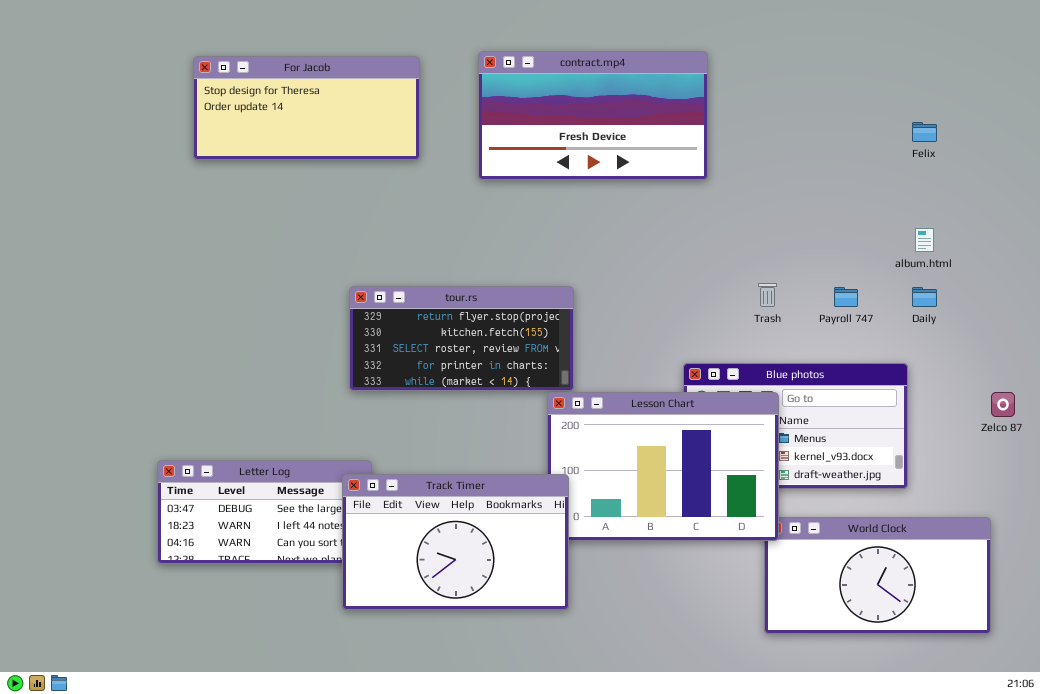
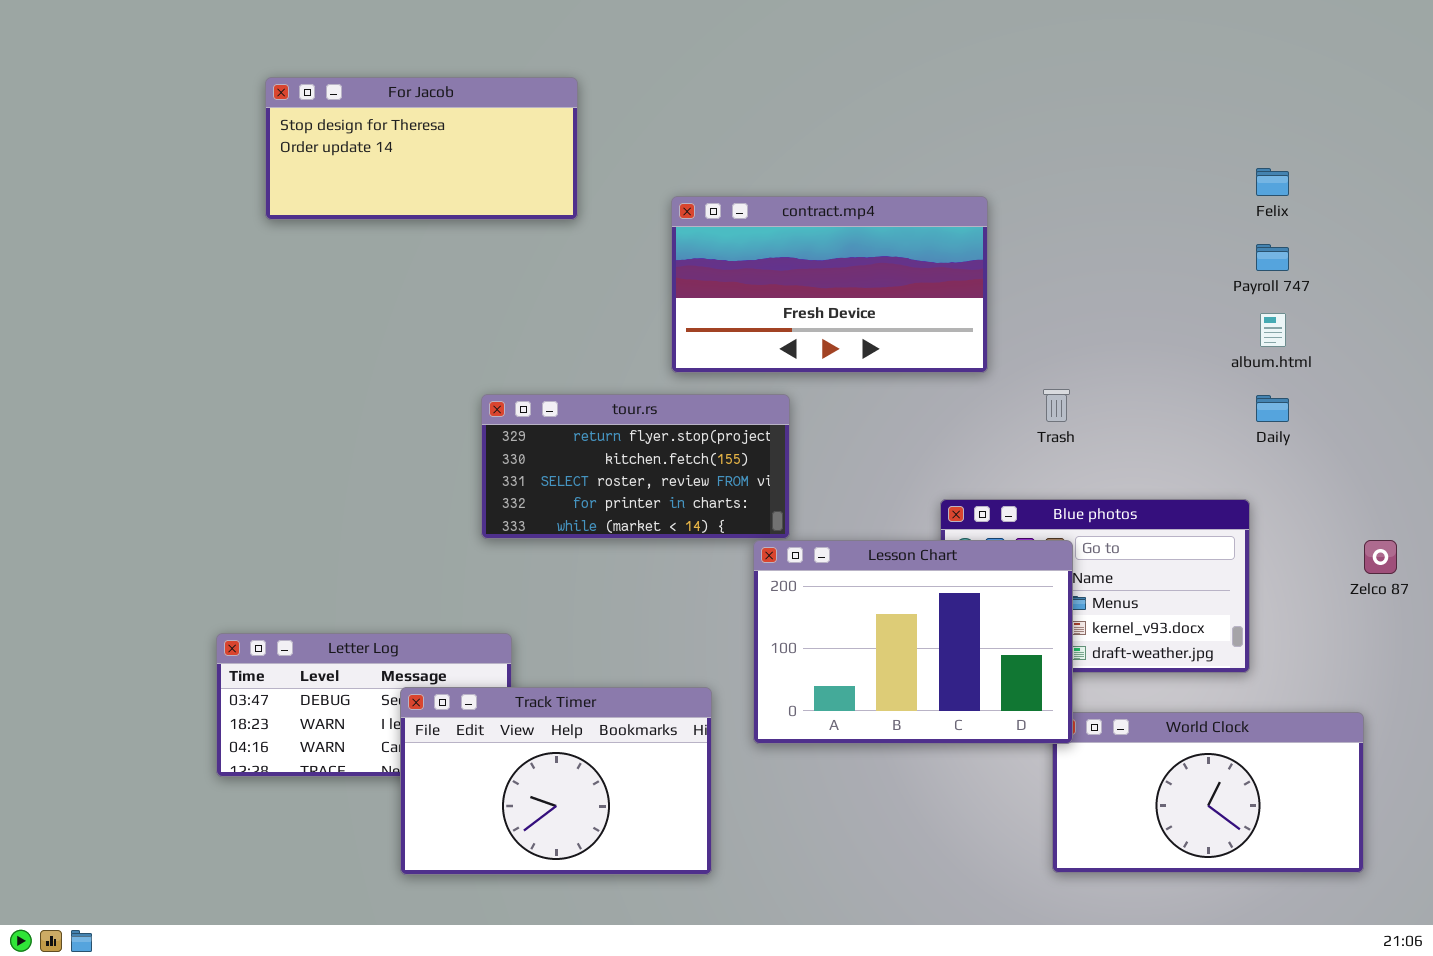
contract.mp4: [478,51,708,180] -> [671,196,988,373], moved
Payroll 747: [834,287,858,307] -> [1256,244,1289,271], moved
Track Timer: [342,474,569,610] -> [400,687,712,875], moved

